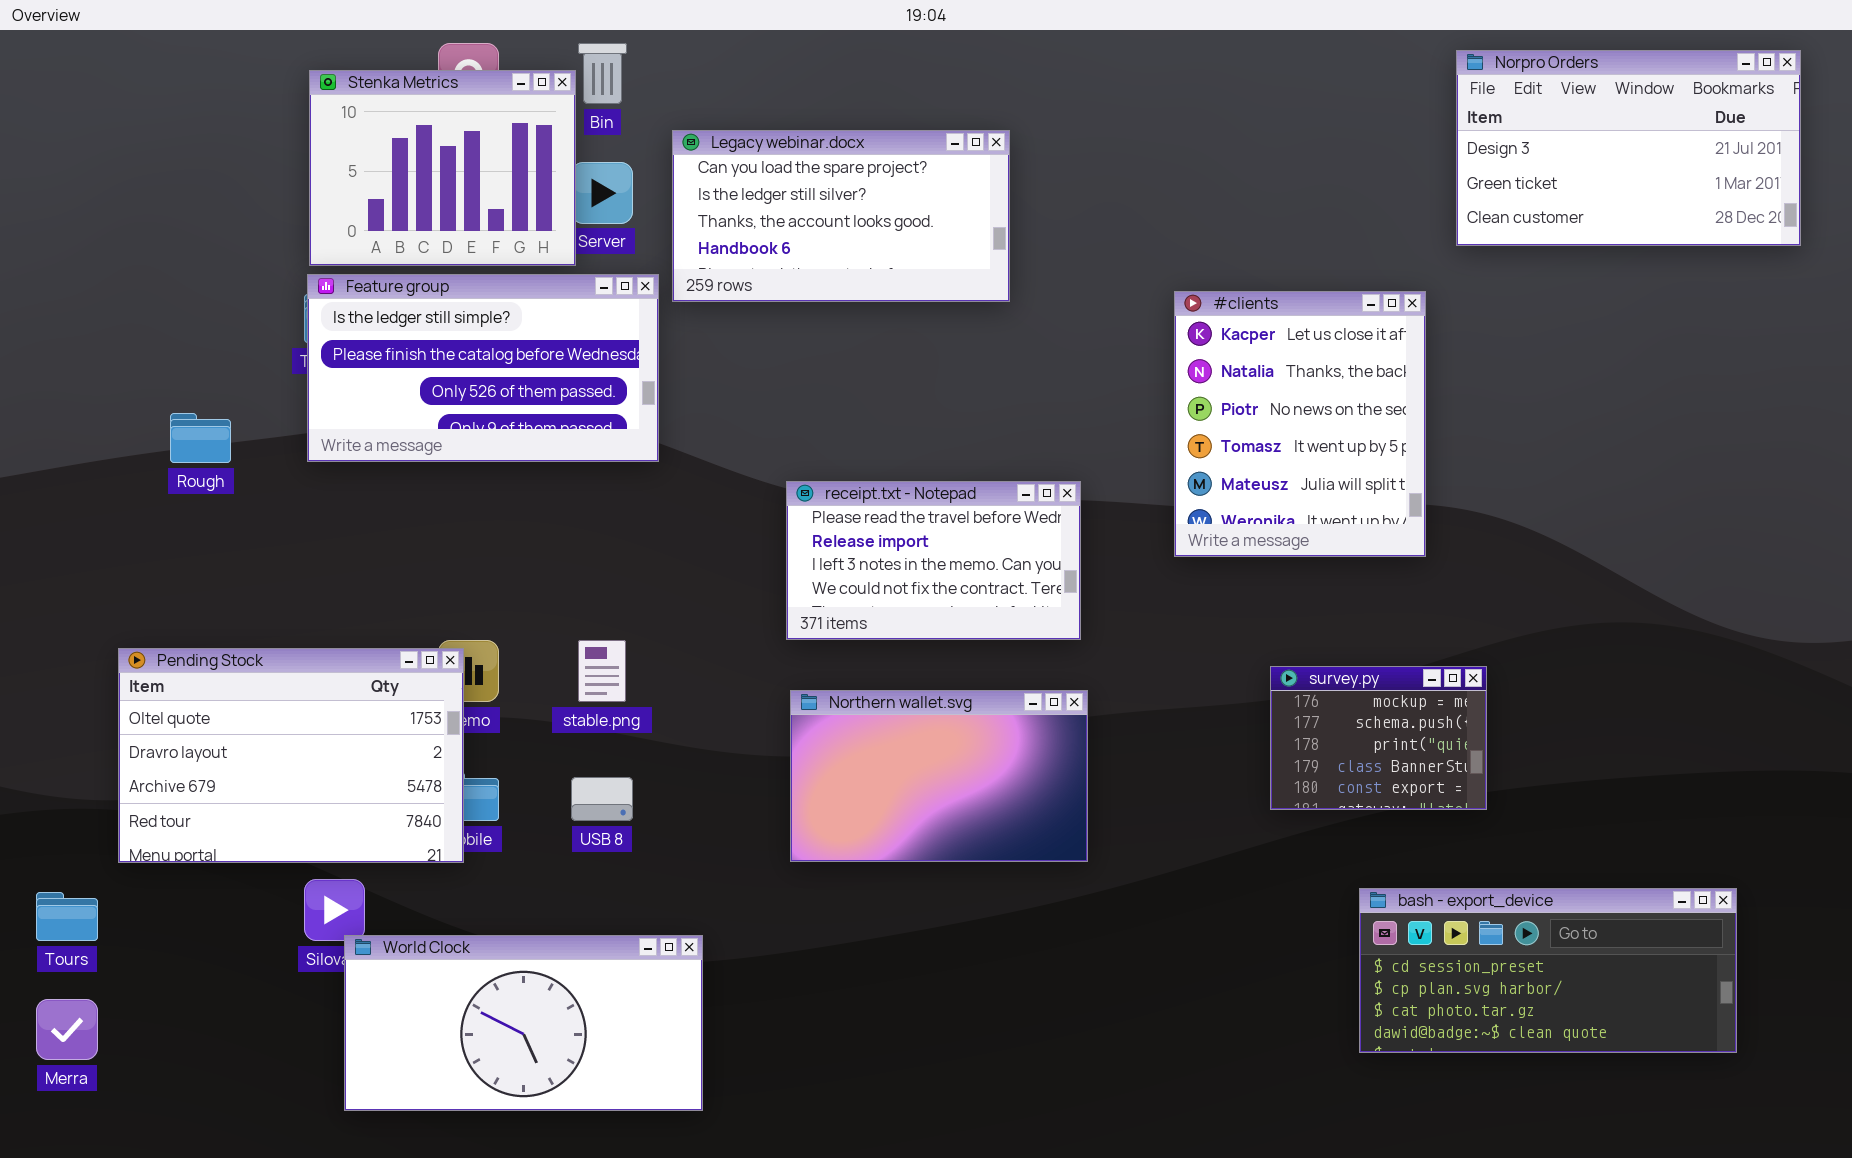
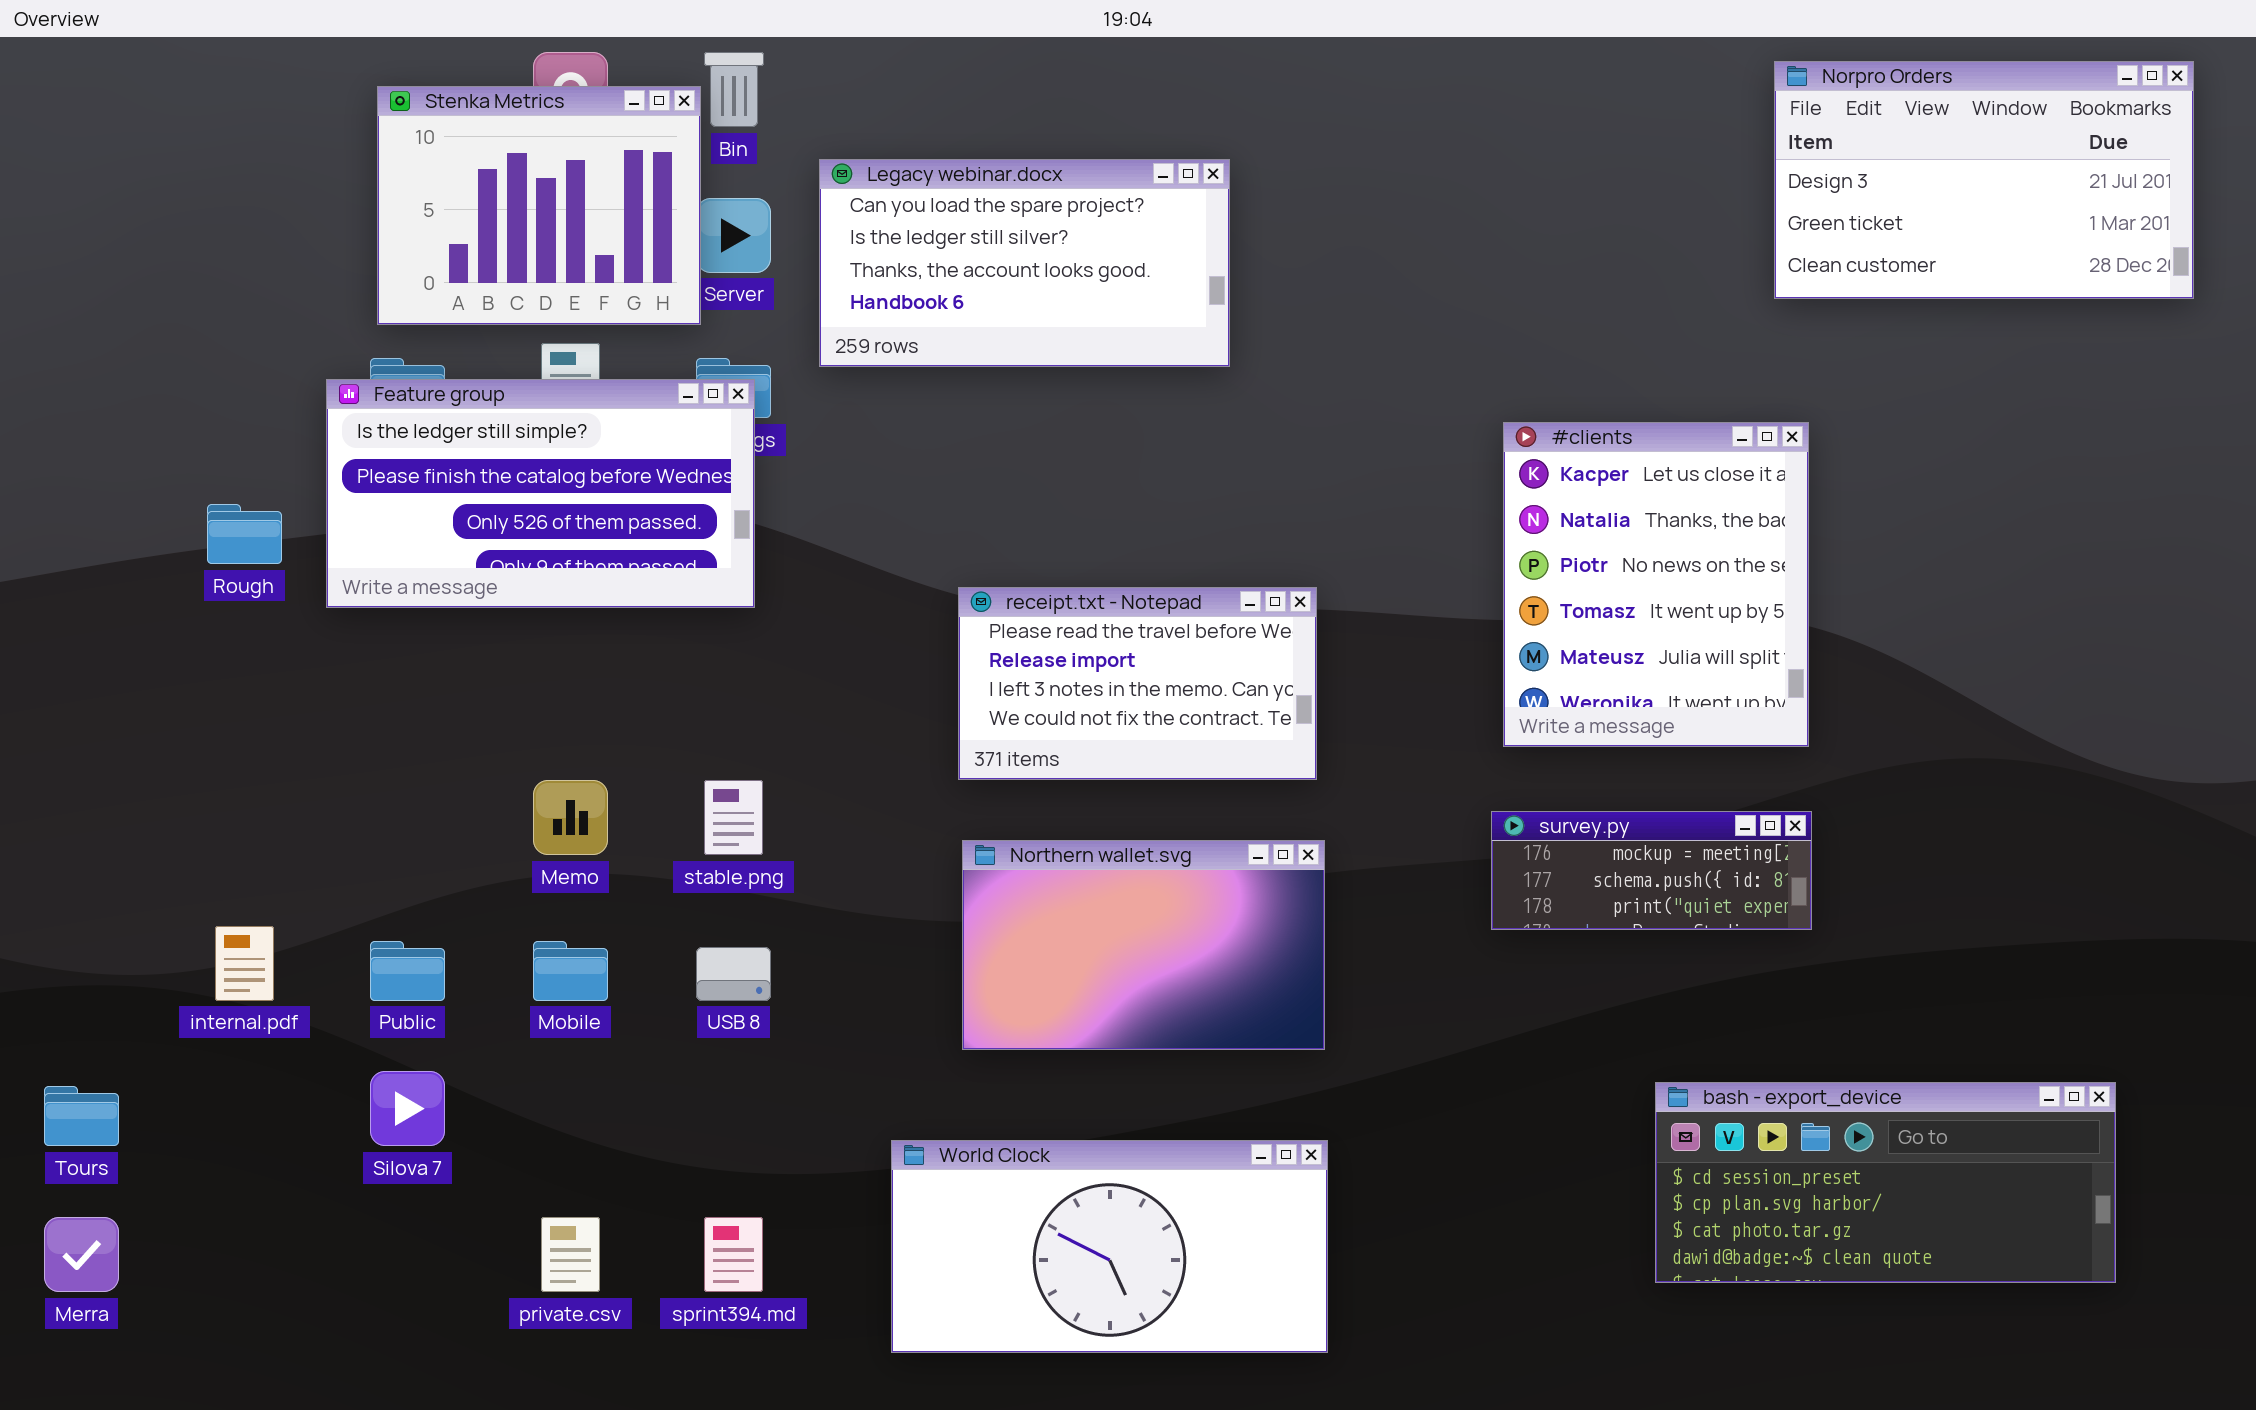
Feature group: [307,274,659,462] -> [326,379,755,608], moved
#clients: [1174,291,1426,557] -> [1503,422,1809,747], moved
Pending Stock: [118,648,464,863] -> none, closed
survey.py: [1270,666,1487,810] -> [1491,811,1812,930], resized
World Clock: [344,935,703,1111] -> [891,1140,1328,1353], moved

